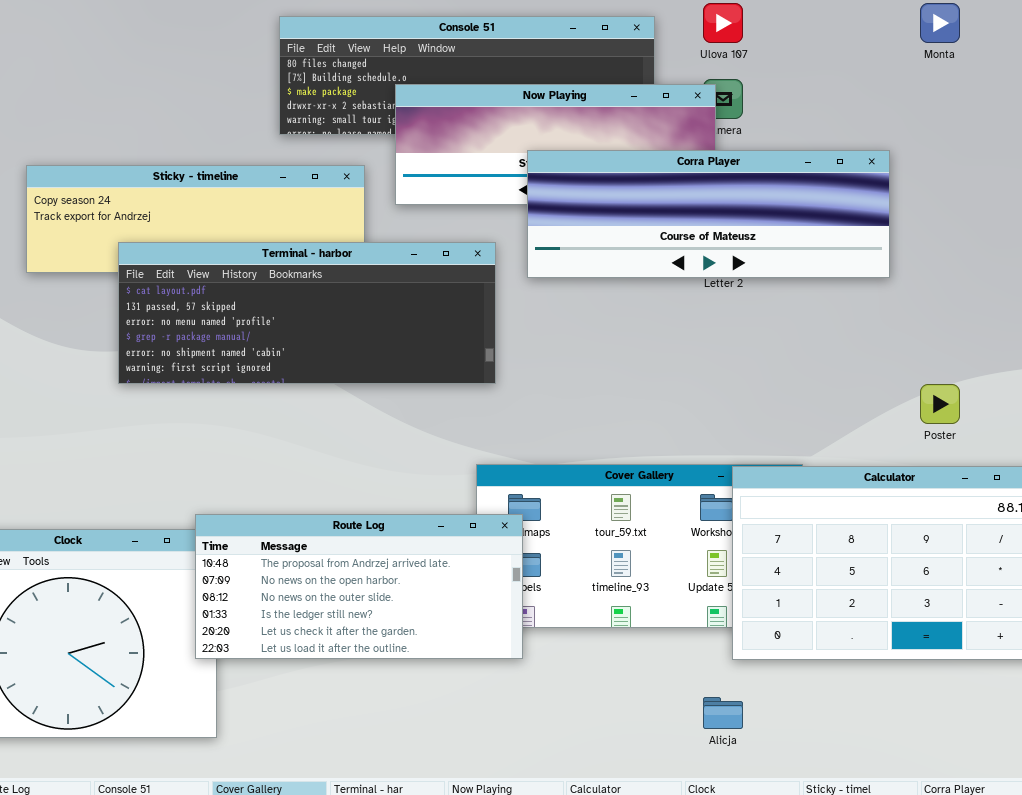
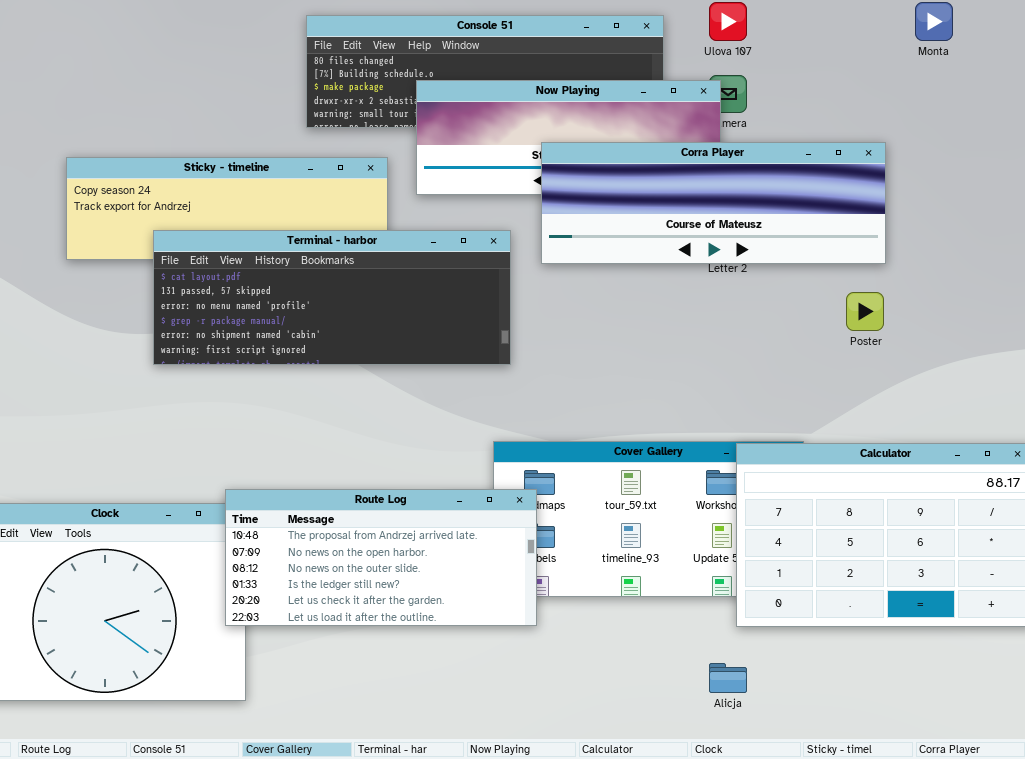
Poster: [920,384,960,424] -> [846,292,884,331], moved

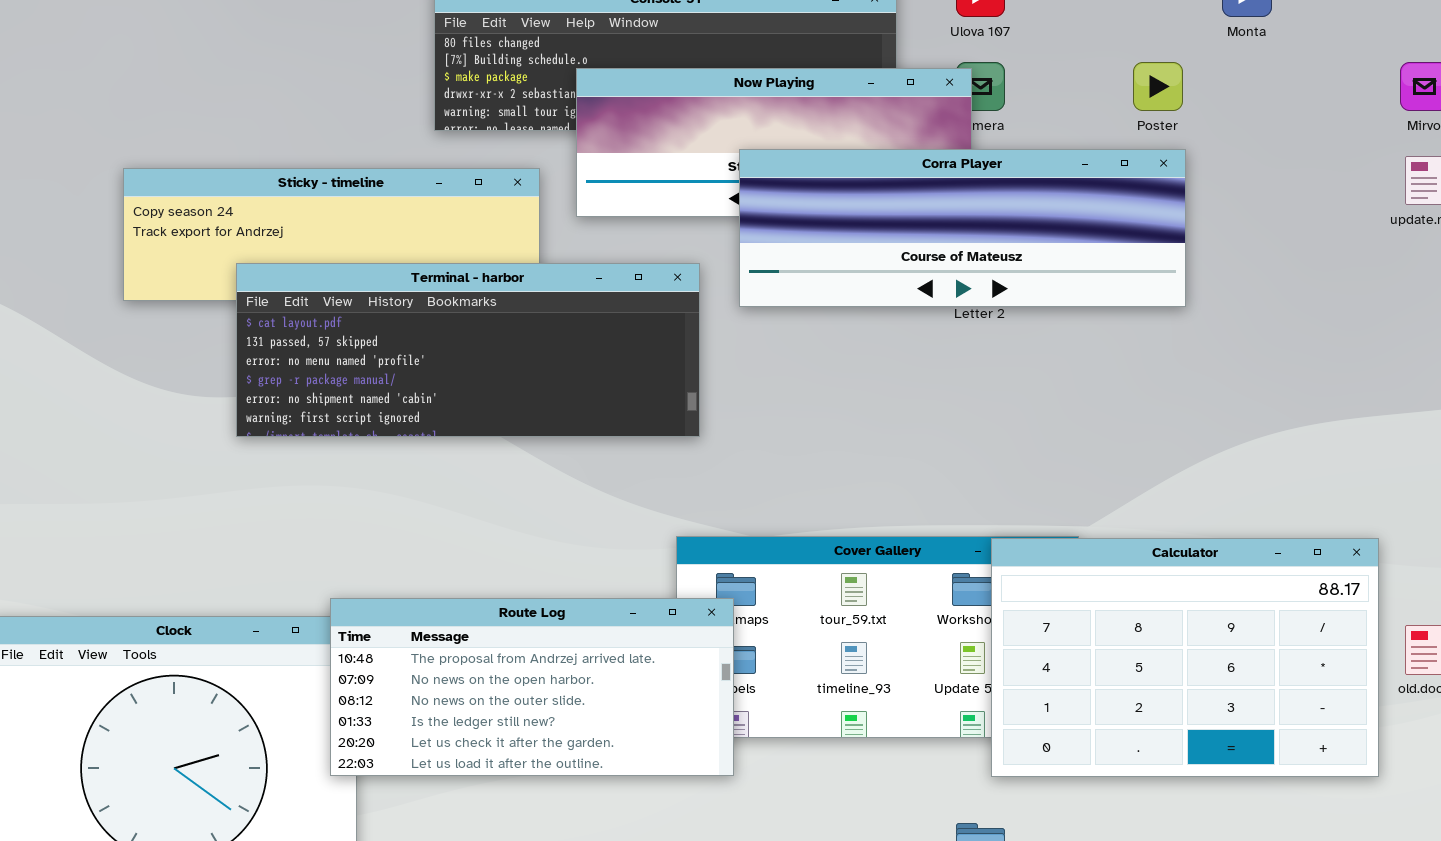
Poster: [846,292,884,331] -> [1133,62,1183,111], moved

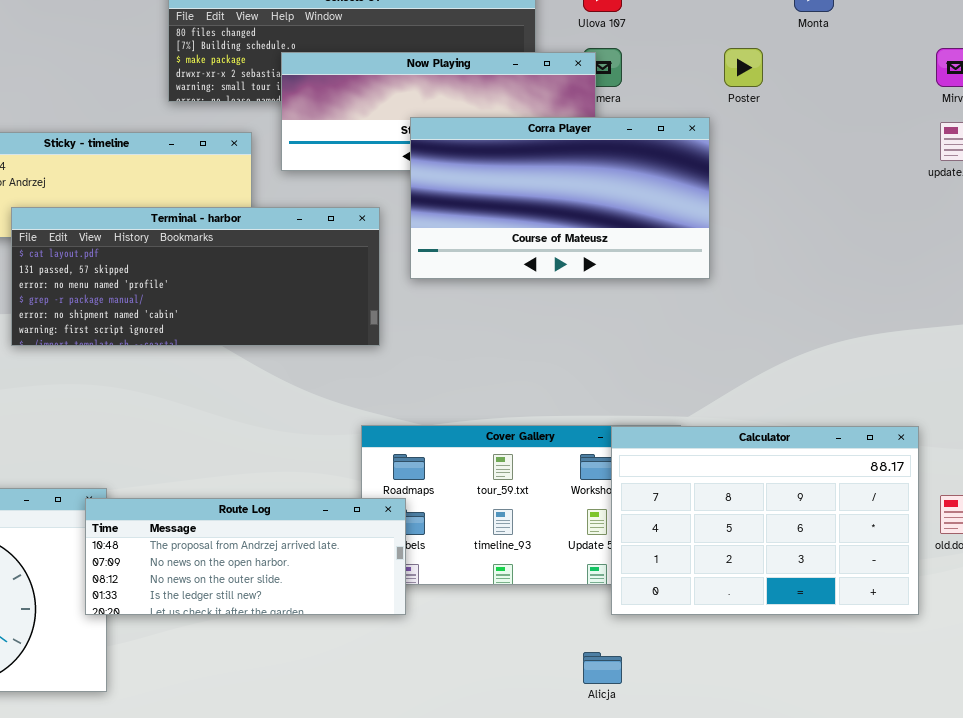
Corra Player: [739,149,1186,307] -> [410,117,710,279], resized
Route Log: [330,598,734,776] -> [85,498,406,615], resized

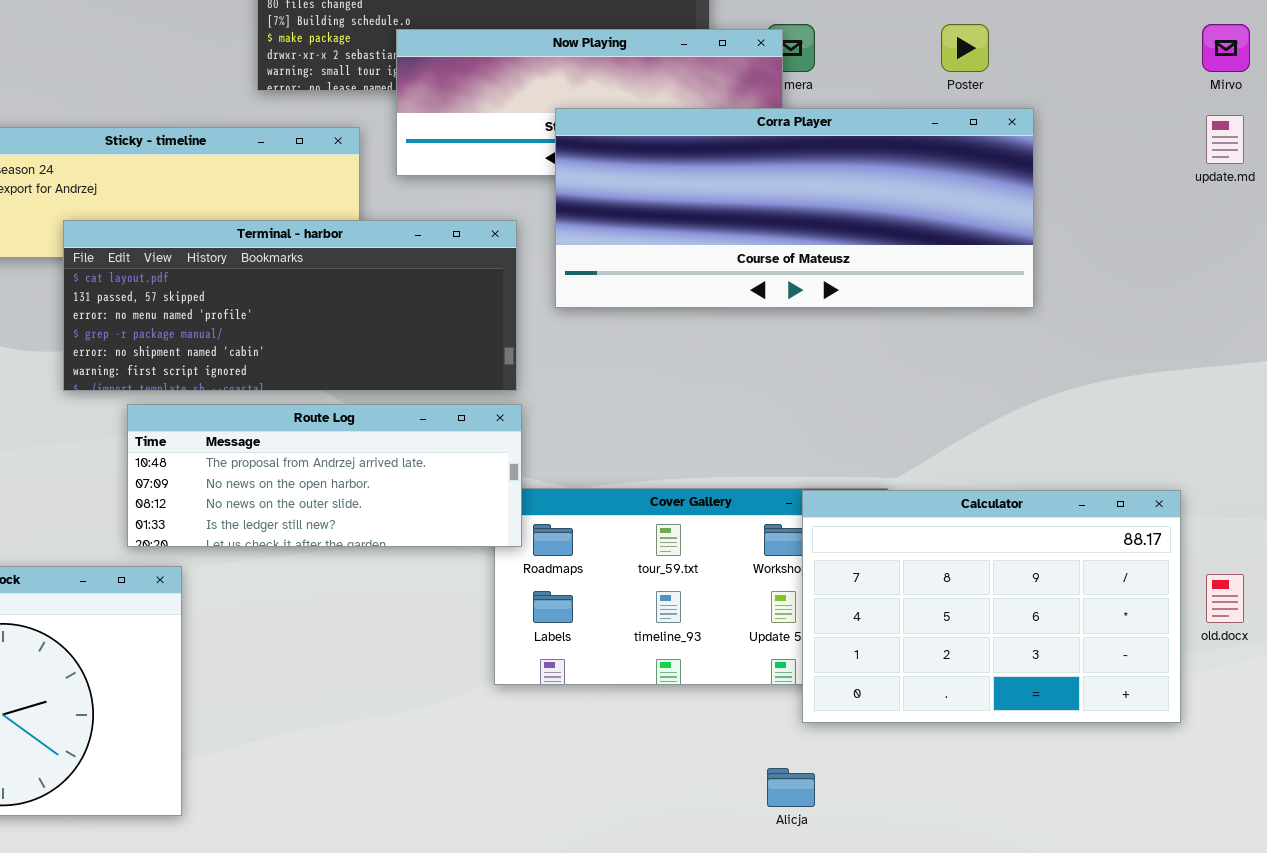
Corra Player: [410,117,710,279] -> [555,108,1034,308], resized
Route Log: [85,498,406,615] -> [127,404,522,547], moved

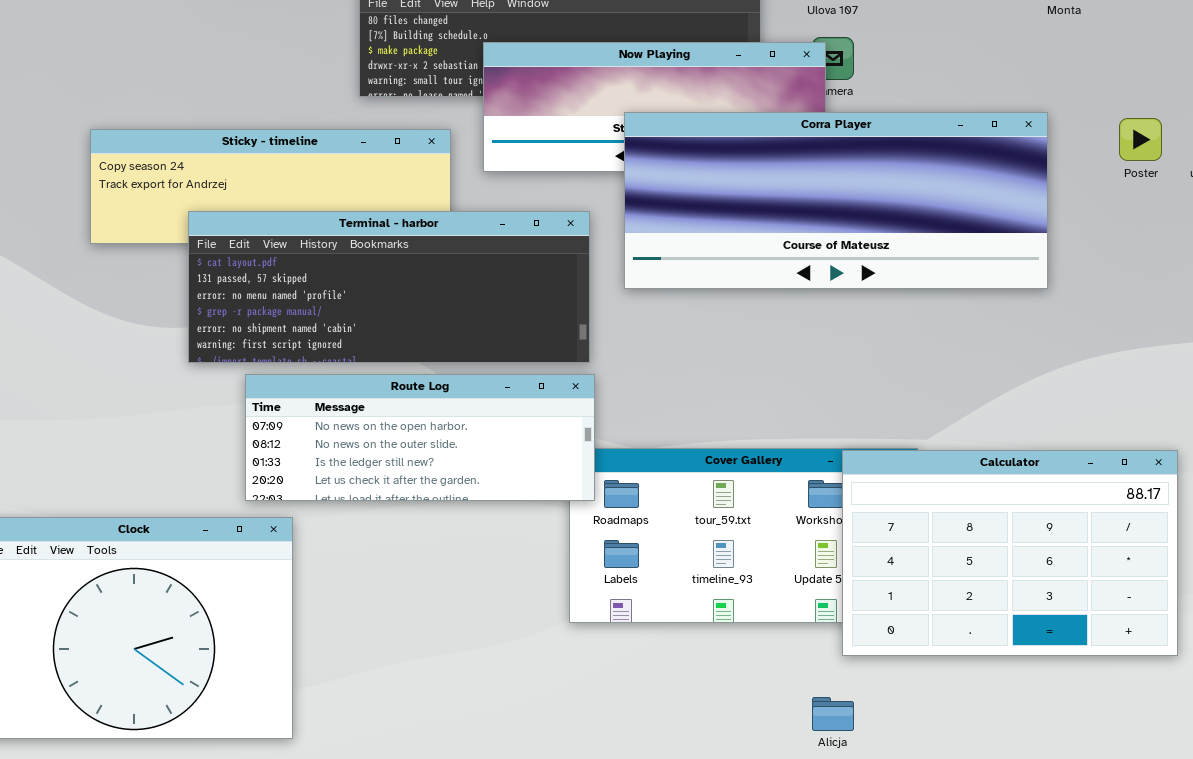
Poster: [941,24,989,72] -> [1119,118,1162,161], moved
Route Log: [127,404,522,547] -> [245,374,595,501], scrolled down 1 row

